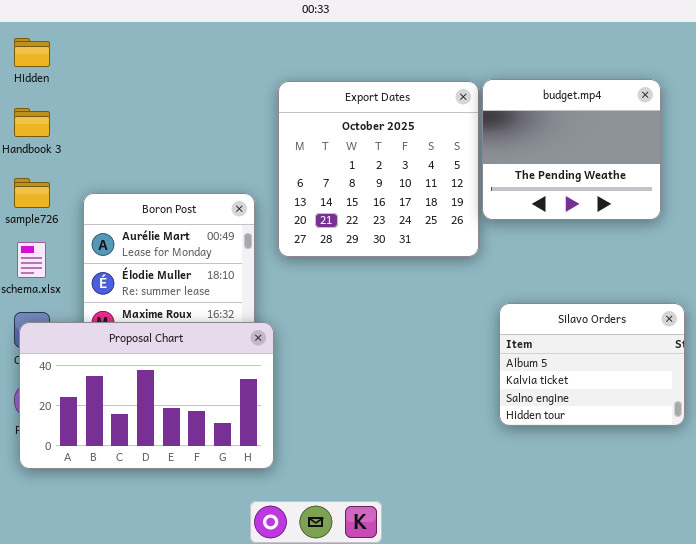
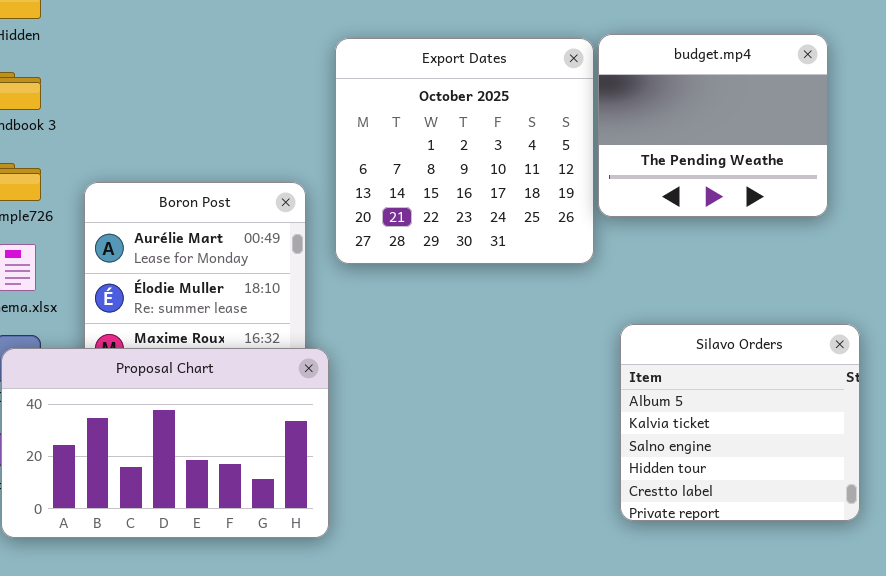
Silavo Orders: [499,303,685,426] -> [620,324,860,521], resized

